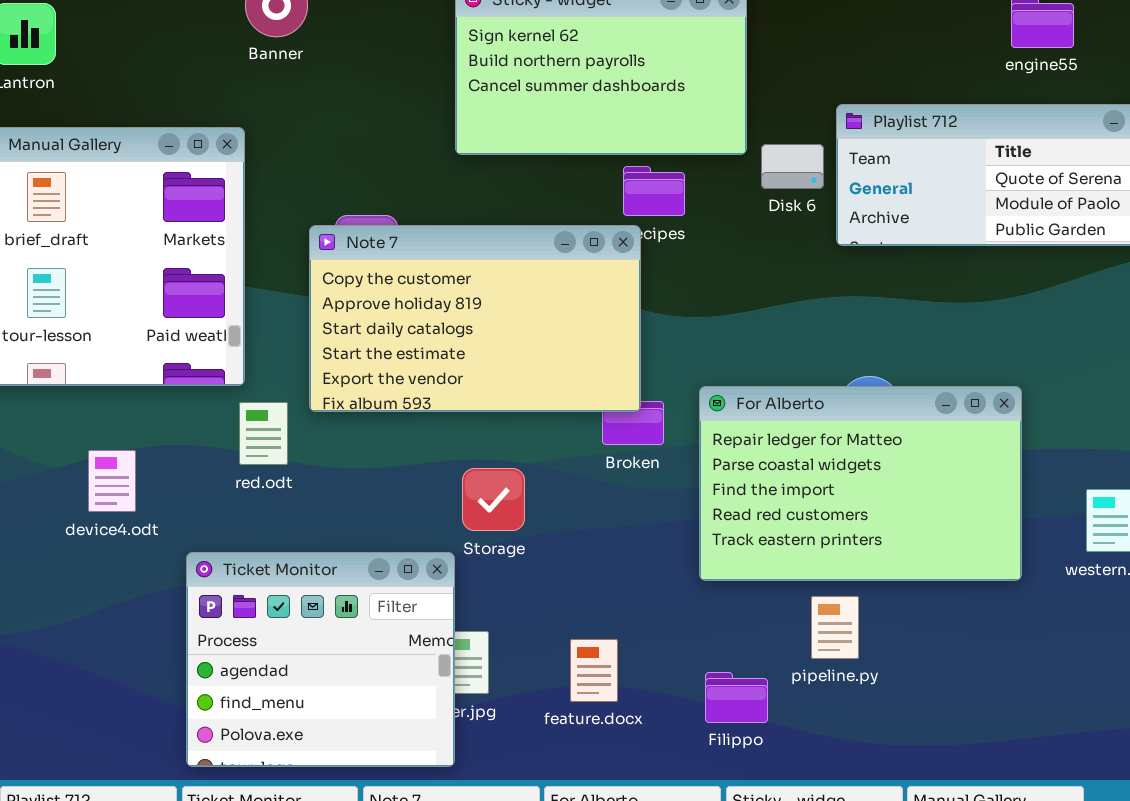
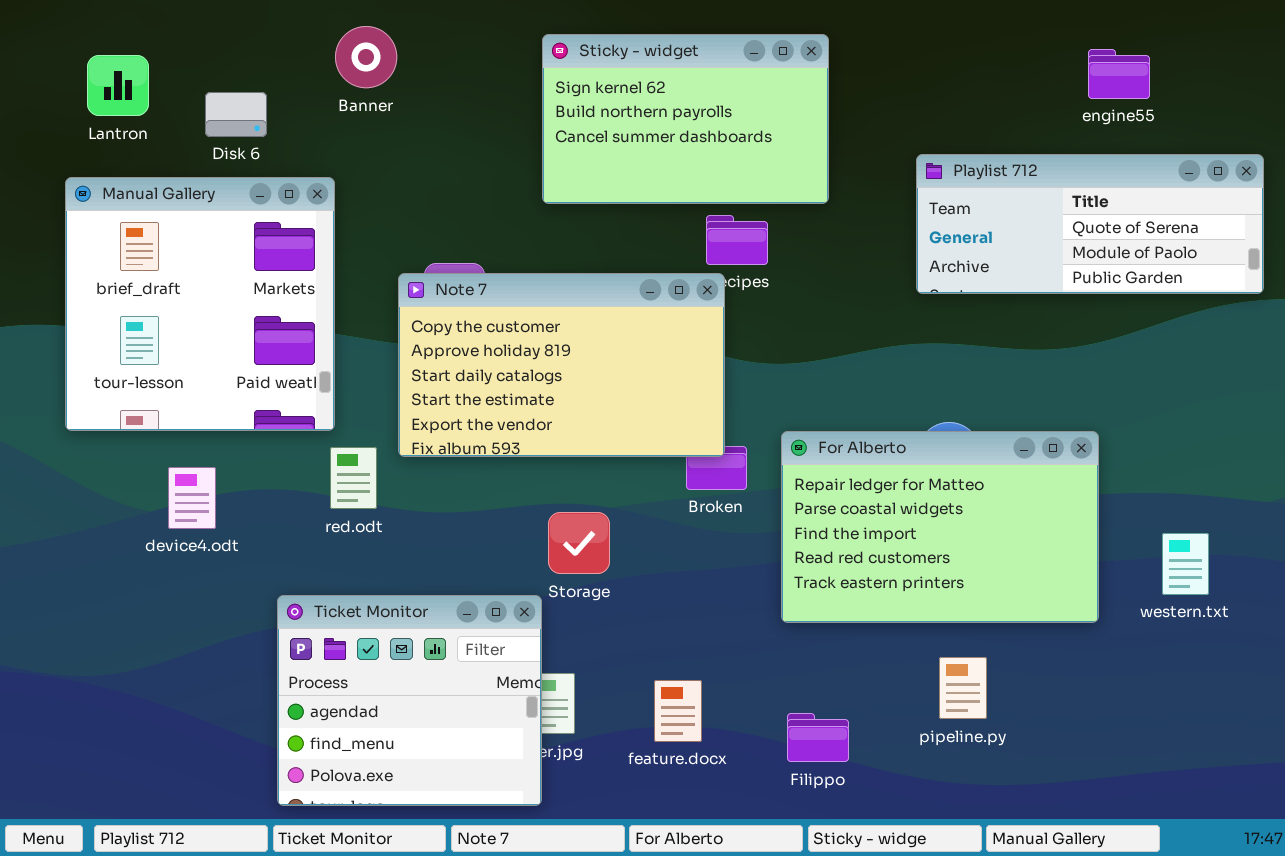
Disk 6: [761,144,824,189] -> [205,92,267,137], moved
device4.odt: [88,450,136,512] -> [168,467,216,529], moved
pipeline.py: [811,596,859,659] -> [939,657,987,719], moved

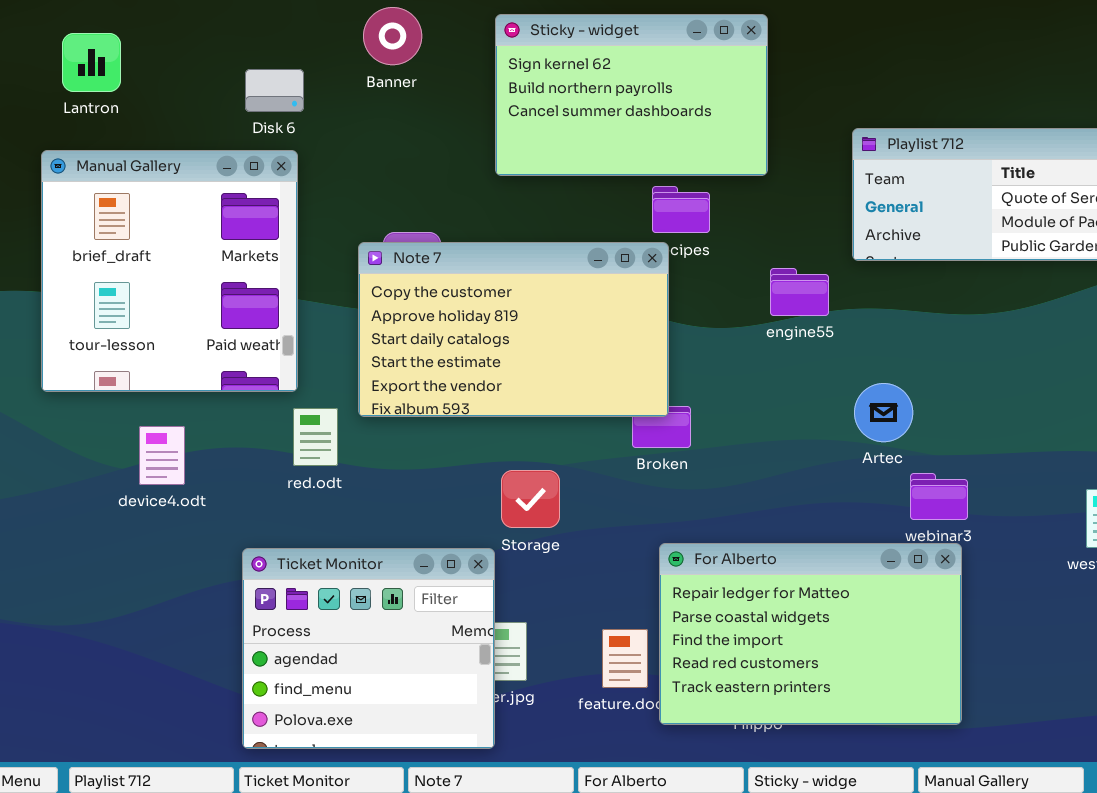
Banner: [335,26,397,88] -> [363,7,422,65], moved
engine55: [1088,49,1150,99] -> [770,268,829,316], moved
Disk 6: [205,92,267,137] -> [245,69,304,112], moved
For Alberto: [781,431,1099,623] -> [659,543,962,725], moved

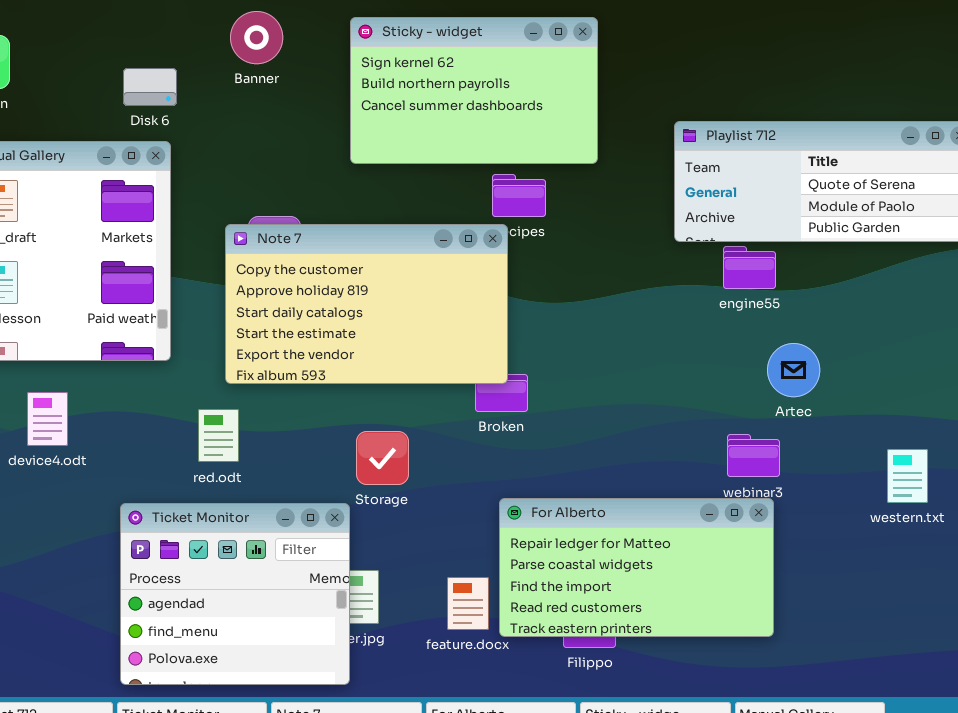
engine55: [770,268,829,316] -> [723,246,776,289], moved
Artec: [854,383,913,442] -> [767,343,820,397], moved
red.odt: [293,408,338,466] -> [198,409,239,462], moved
For Alberto: [659,543,962,725] -> [499,498,774,637], resized

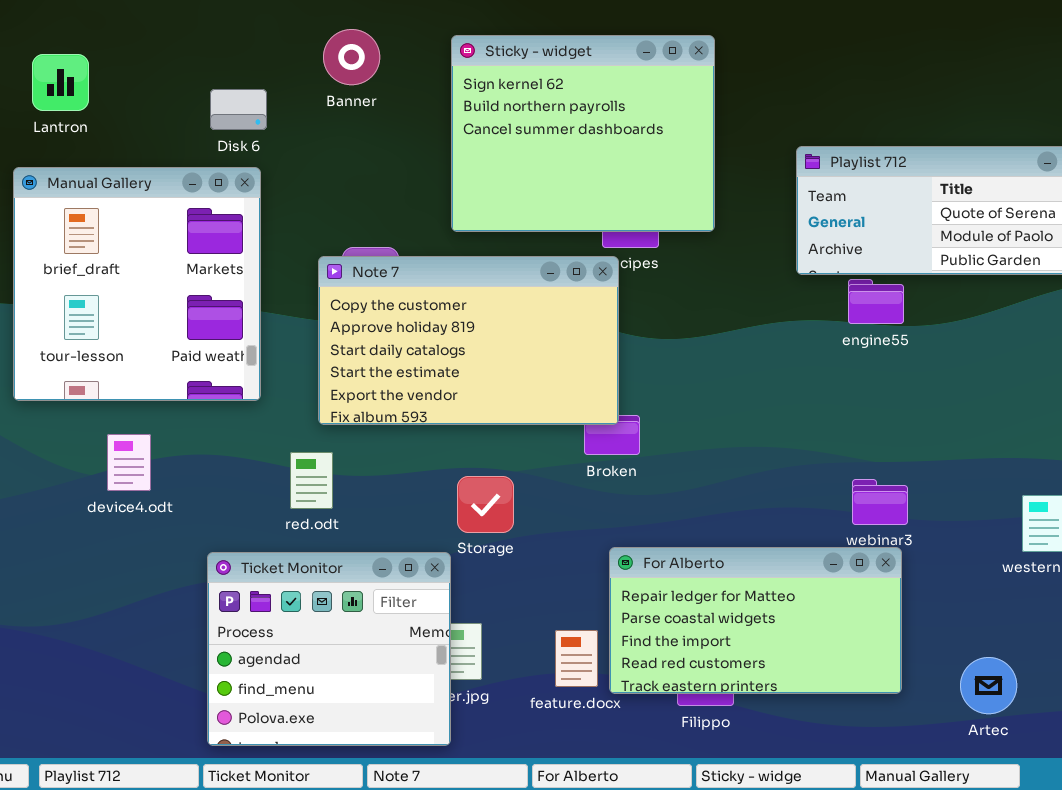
Sticky - widget: [350,17,598,164] -> [451,35,715,232], resized
Artec: [767,343,820,397] -> [960,657,1017,714], moved

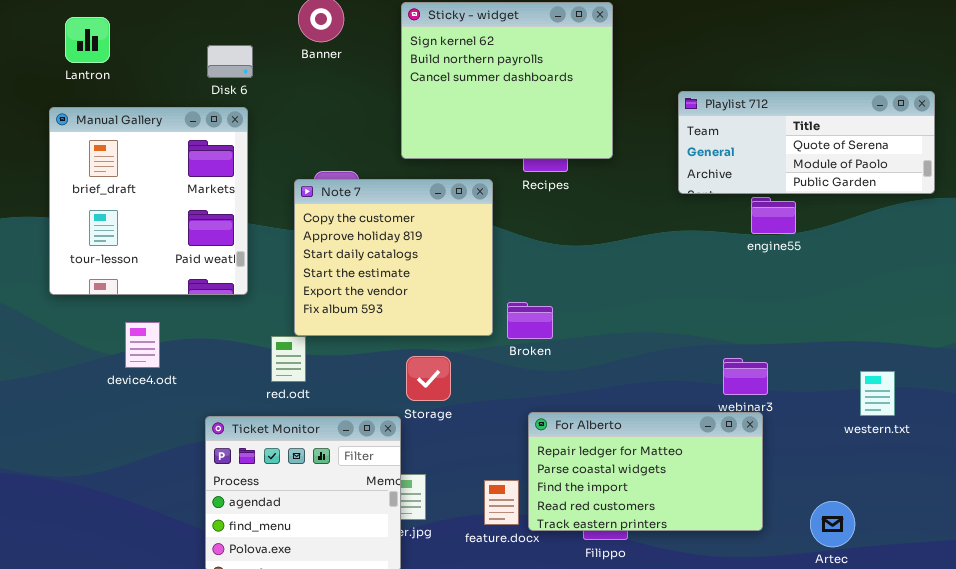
Note 7: [318,256,619,425] -> [294,179,493,336], resized
engine55: [848,279,904,324] -> [751,197,796,234], moved

